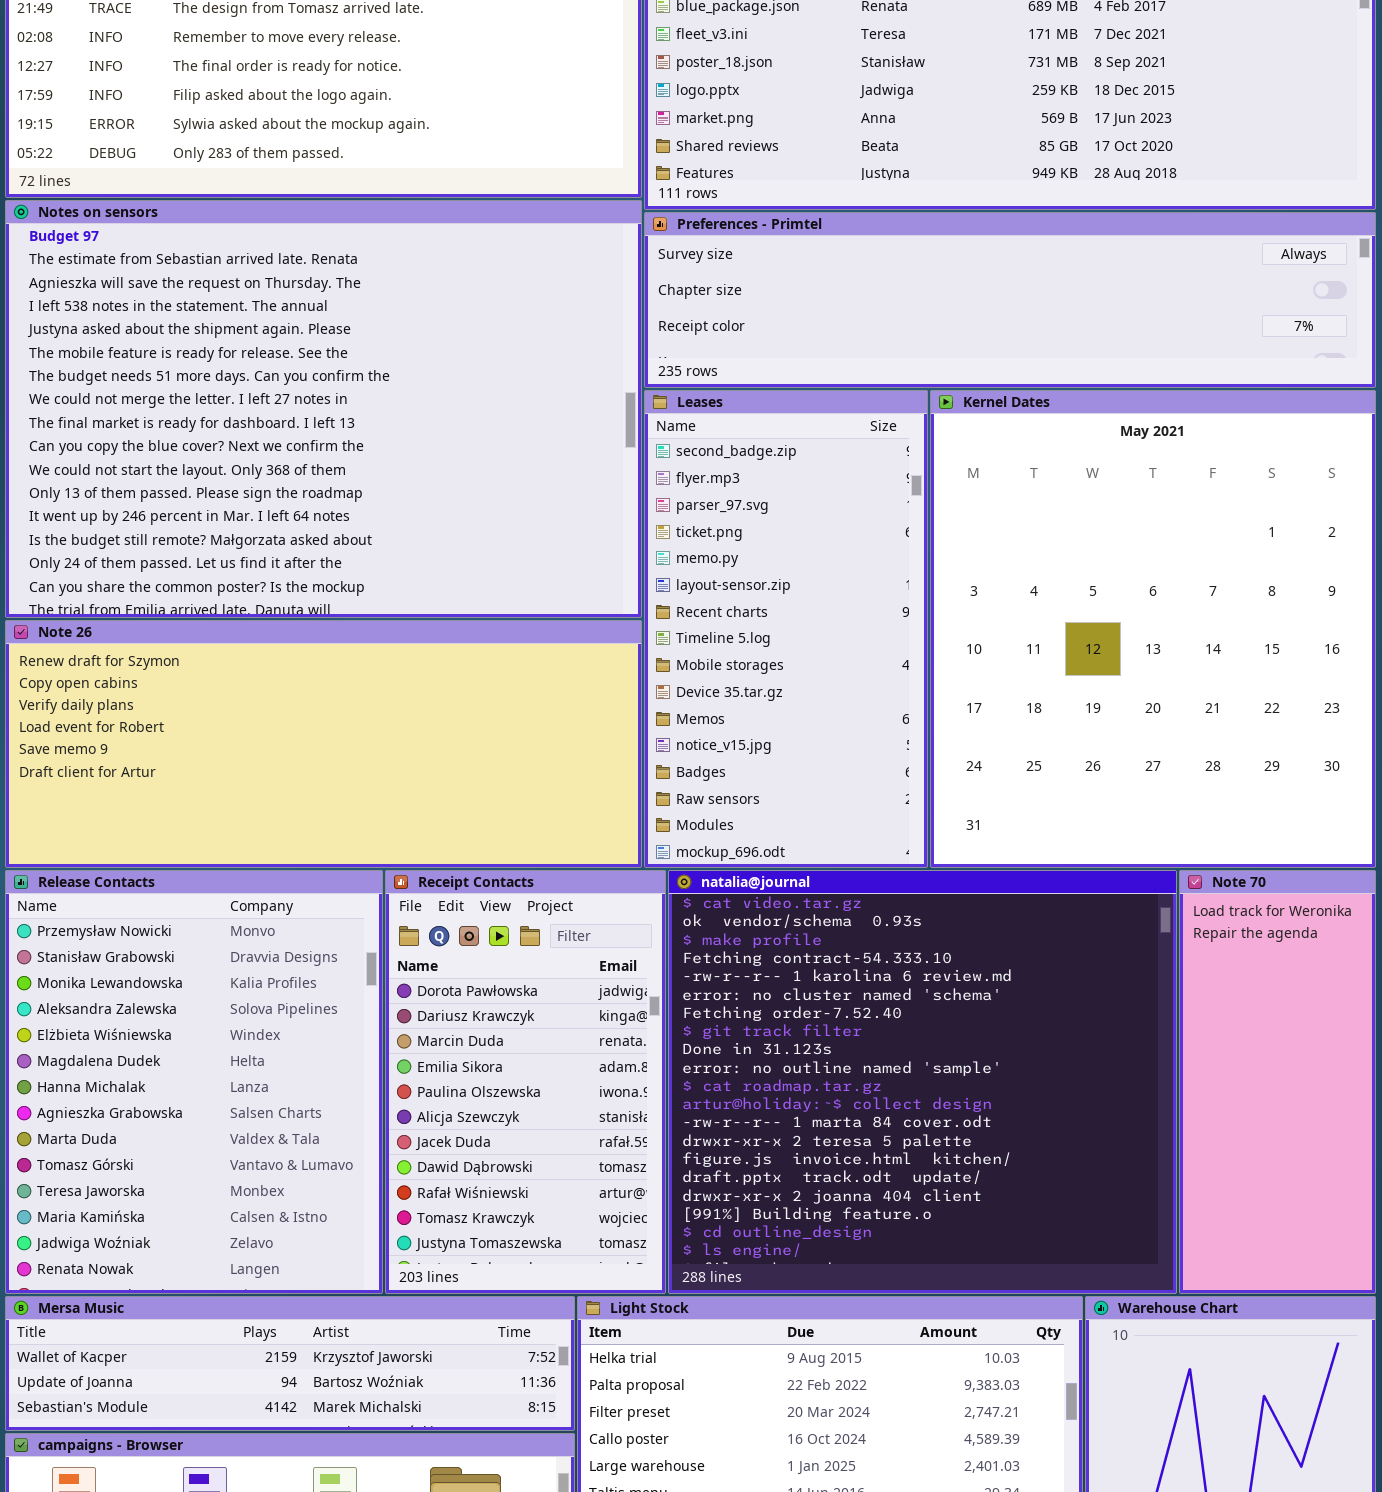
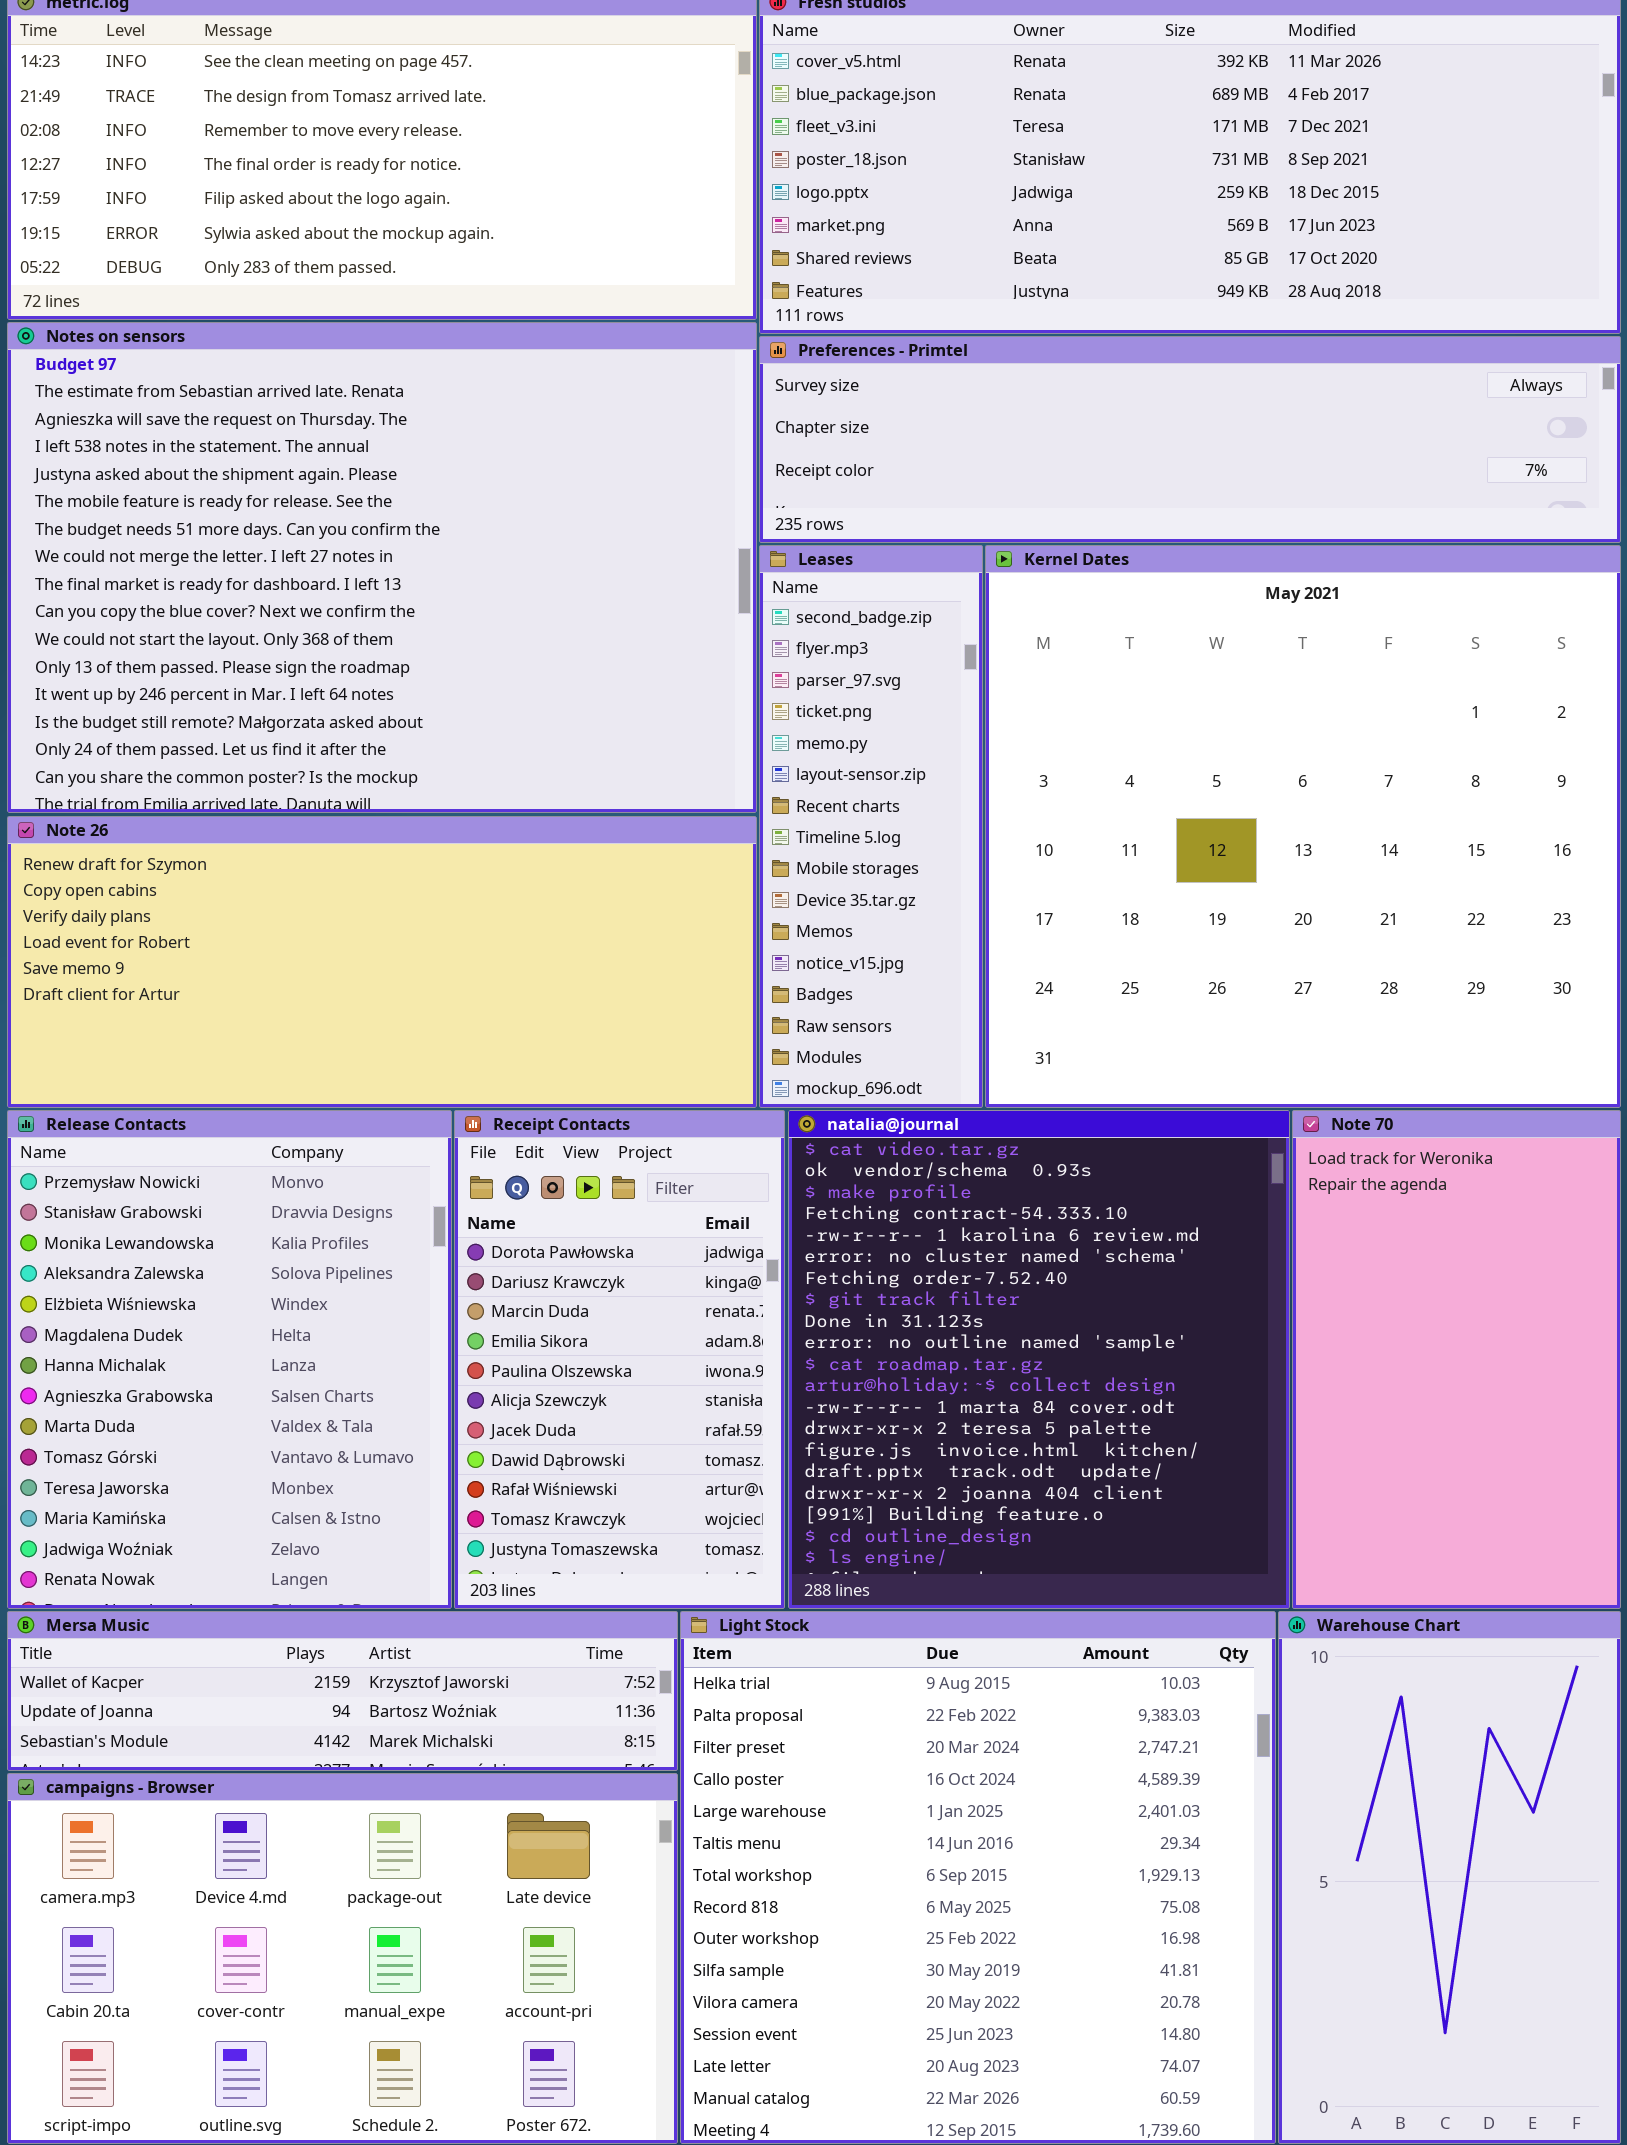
Leases: [644,390,928,868] -> [759,545,983,1108], resized
Kernel Dates: [930,390,1376,868] -> [985,545,1621,1108], resized
natalia@journal: [668,870,1177,1294] -> [788,1110,1290,1609], resized
Note 70: [1179,870,1376,1294] -> [1292,1110,1621,1609], resized

